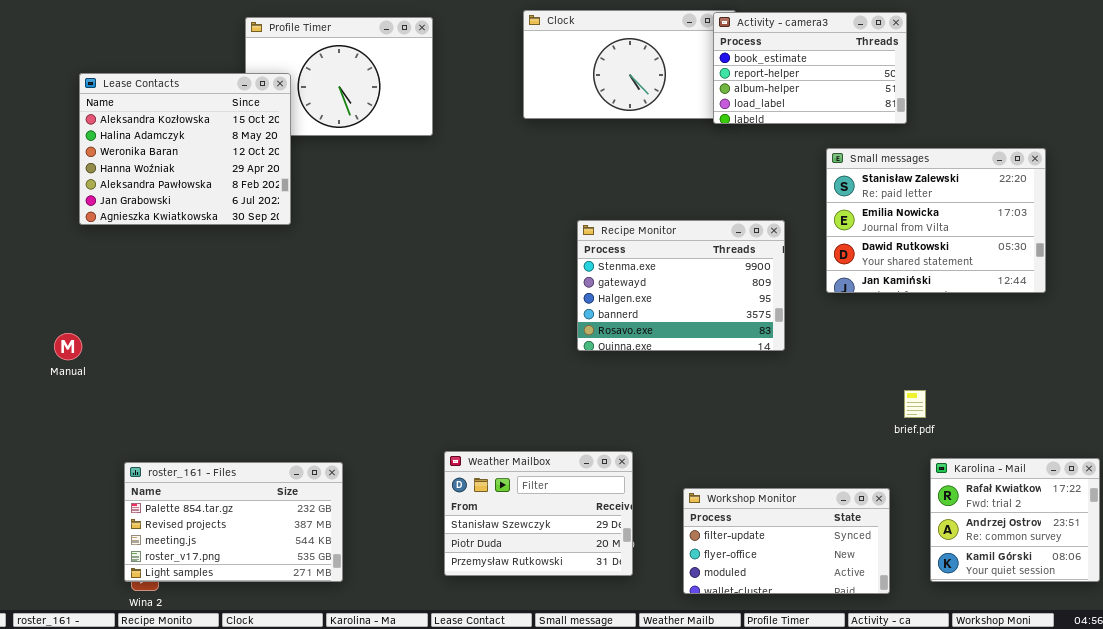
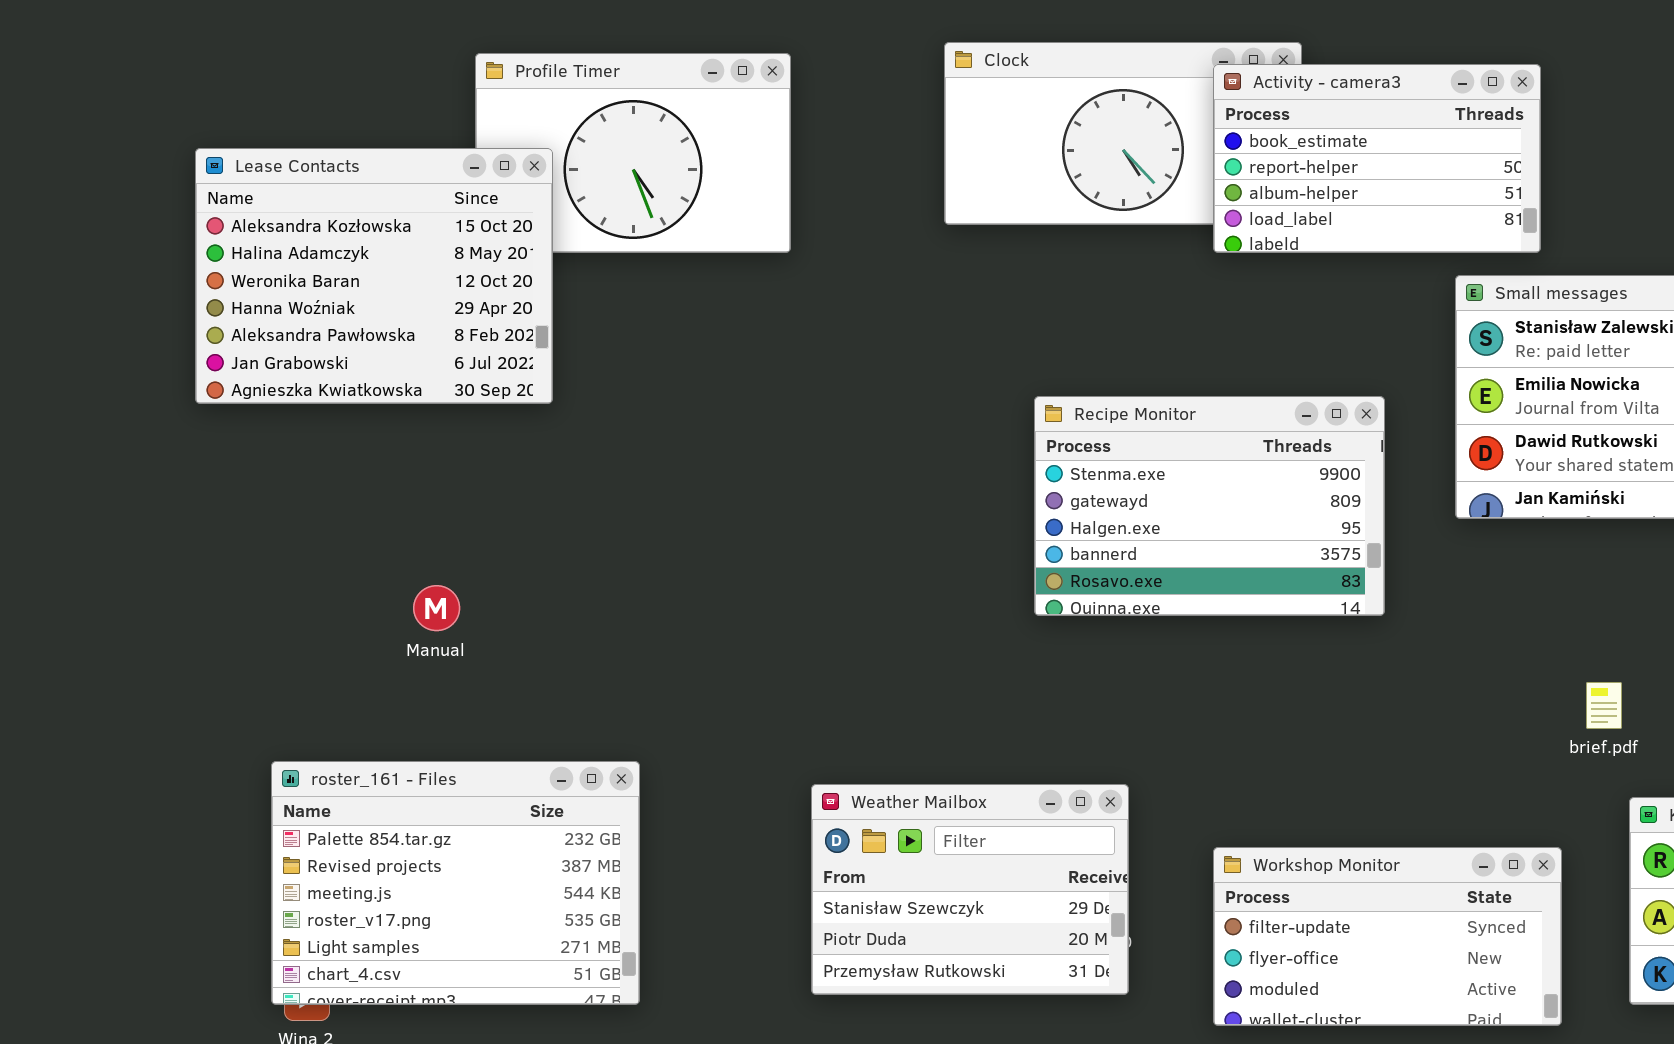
Activity - camera3: [713,12,907,124] -> [1213,64,1541,253], moved
Manual: [54,333,82,360] -> [413,585,460,631], moved
roster_161 - Files: [124,462,343,582] -> [271,761,640,1005], resized

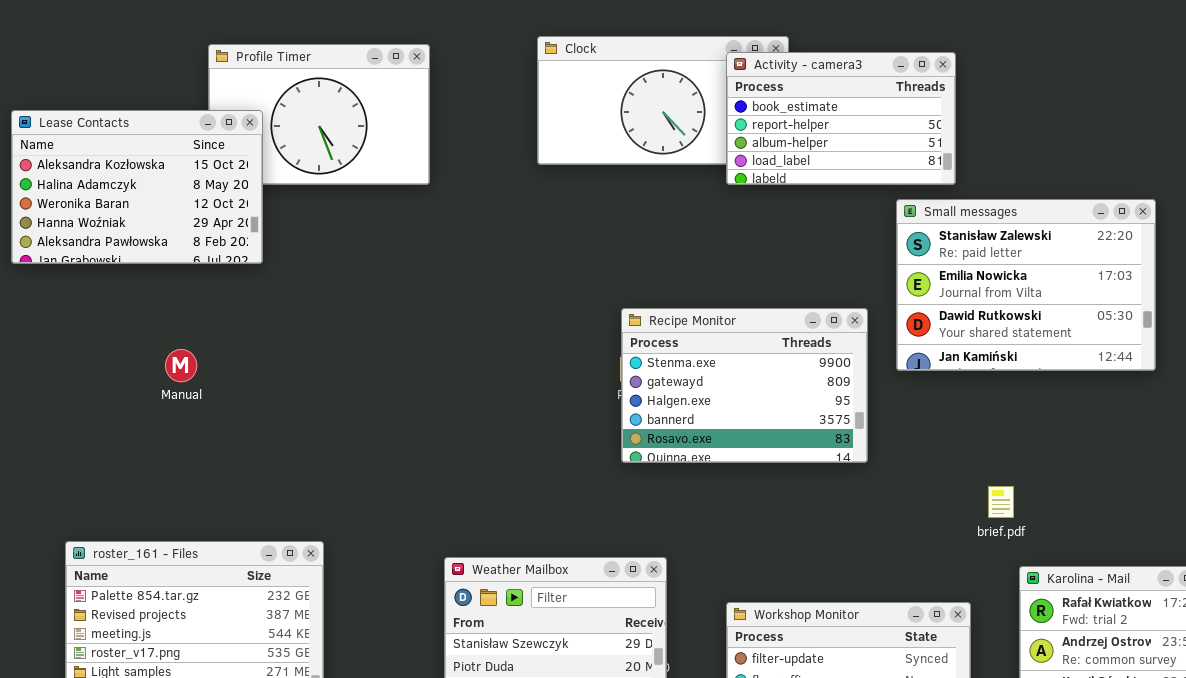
Lease Contacts: [195,148,553,404] -> [11,110,263,264], resized
Recipe Monitor: [1034,396,1385,616] -> [621,308,868,463], moved
Manual: [413,585,460,631] -> [165,349,197,382], moved

